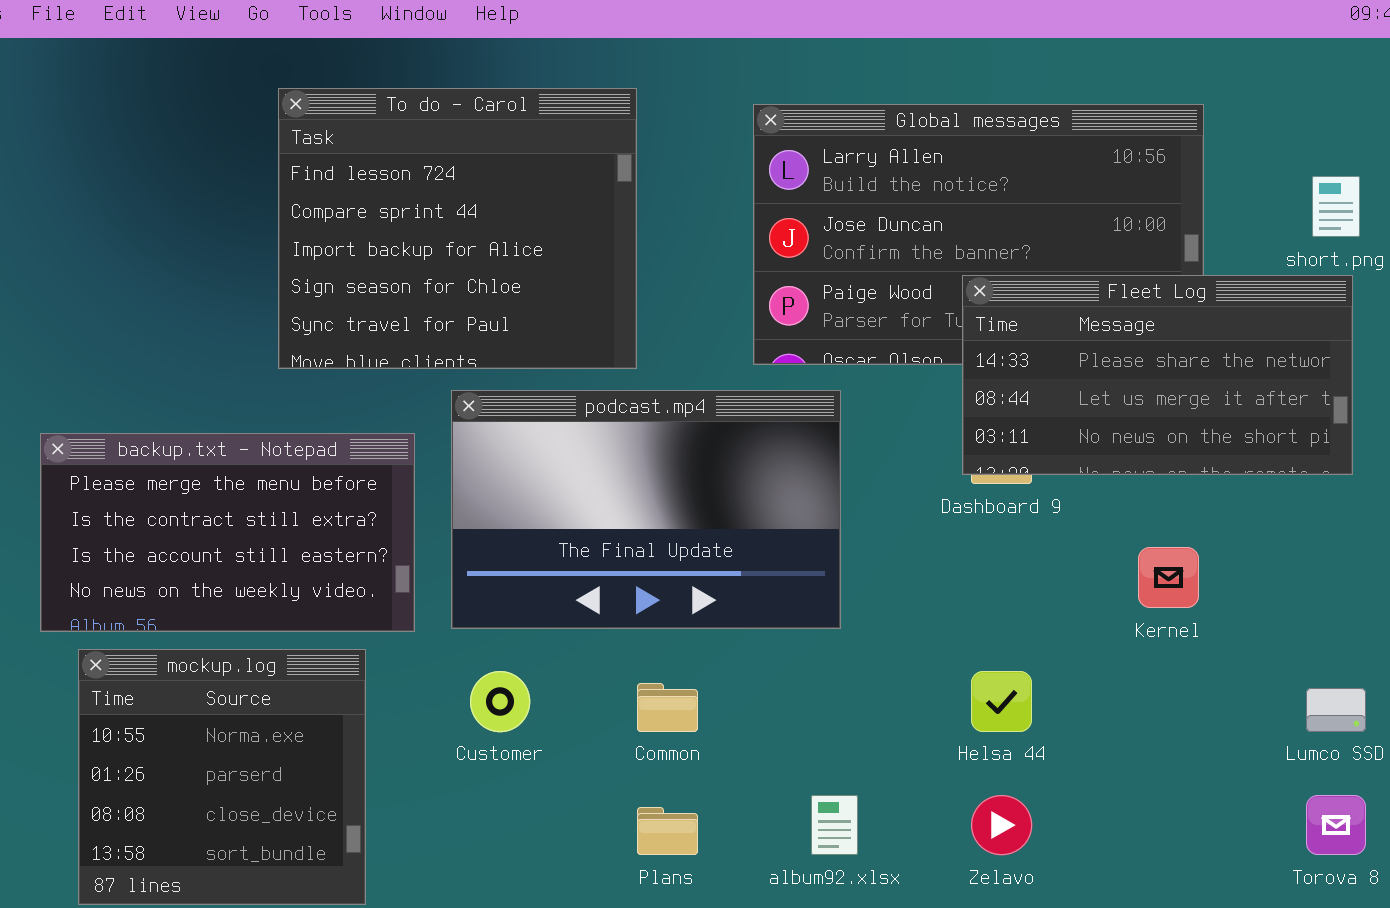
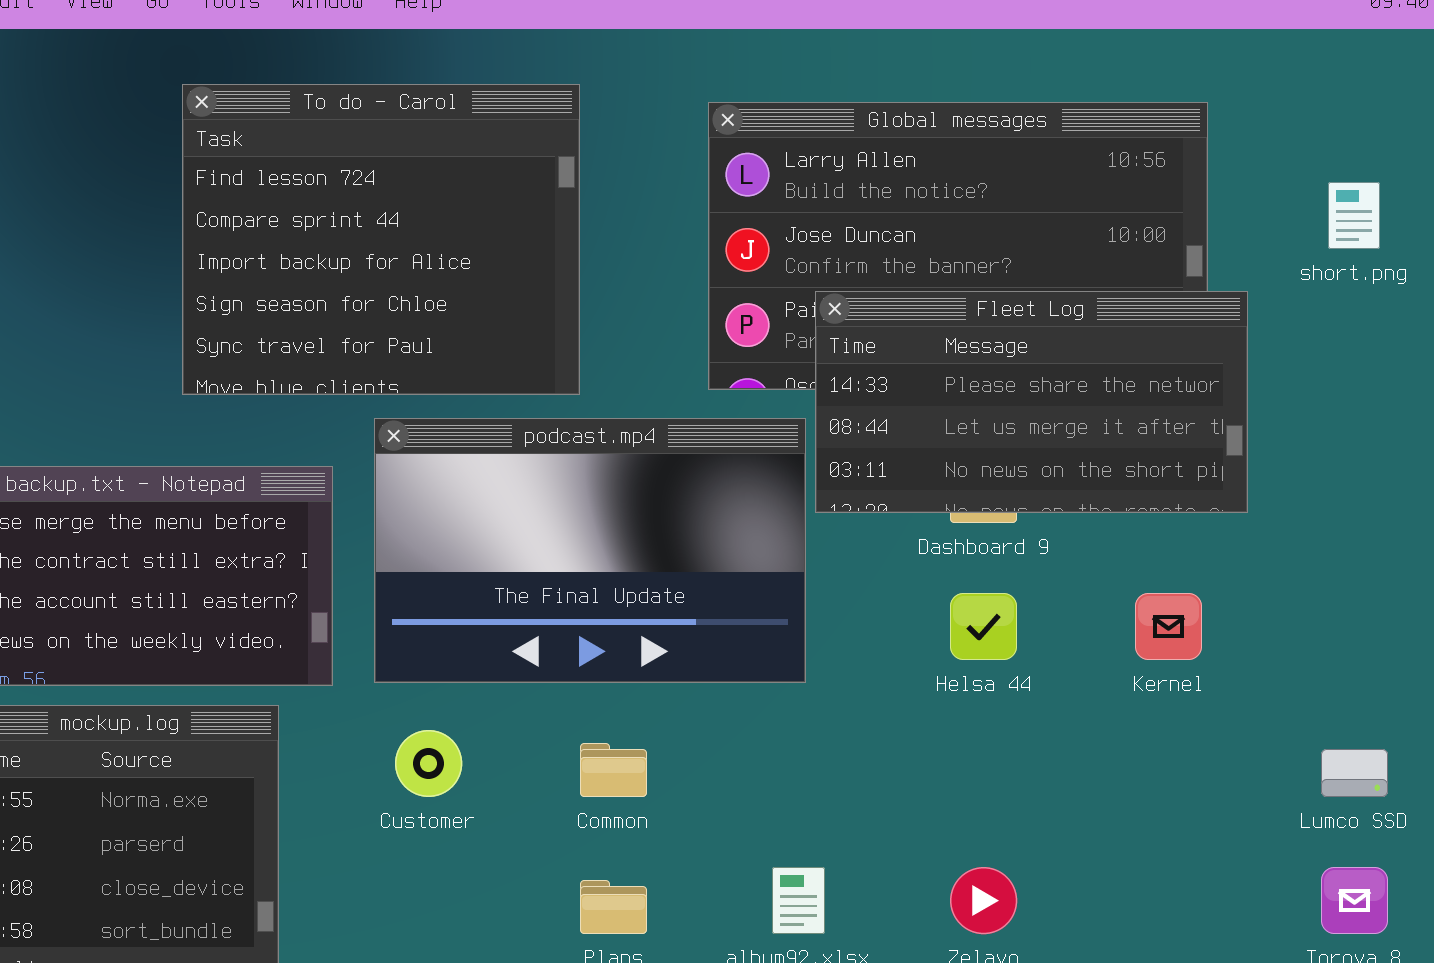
Fleet Log: [962,275,1353,475] -> [815,291,1248,513], moved
Helsa 44: [971,671,1032,732] -> [950,593,1017,660], moved

